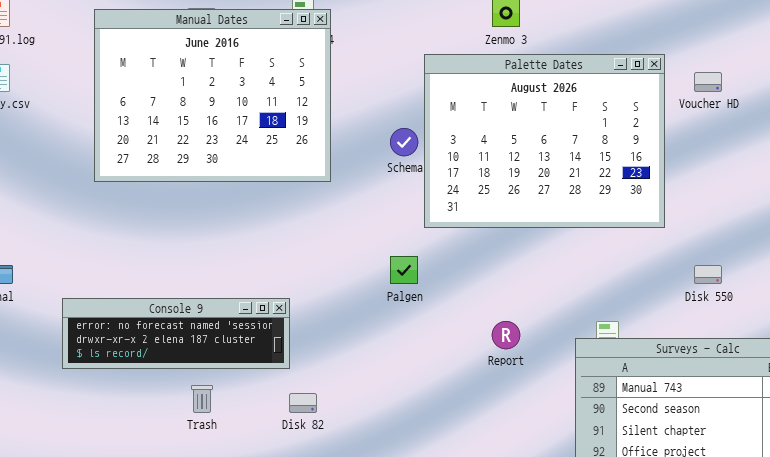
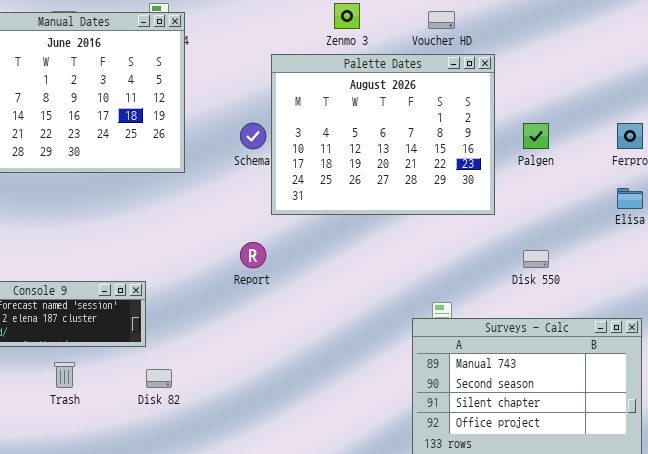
Voucher HD: [694,72,722,92] -> [428,11,455,29], moved
Palgen: [390,256,418,284] -> [523,123,549,149], moved
Report: [492,321,520,349] -> [240,242,266,268], moved

